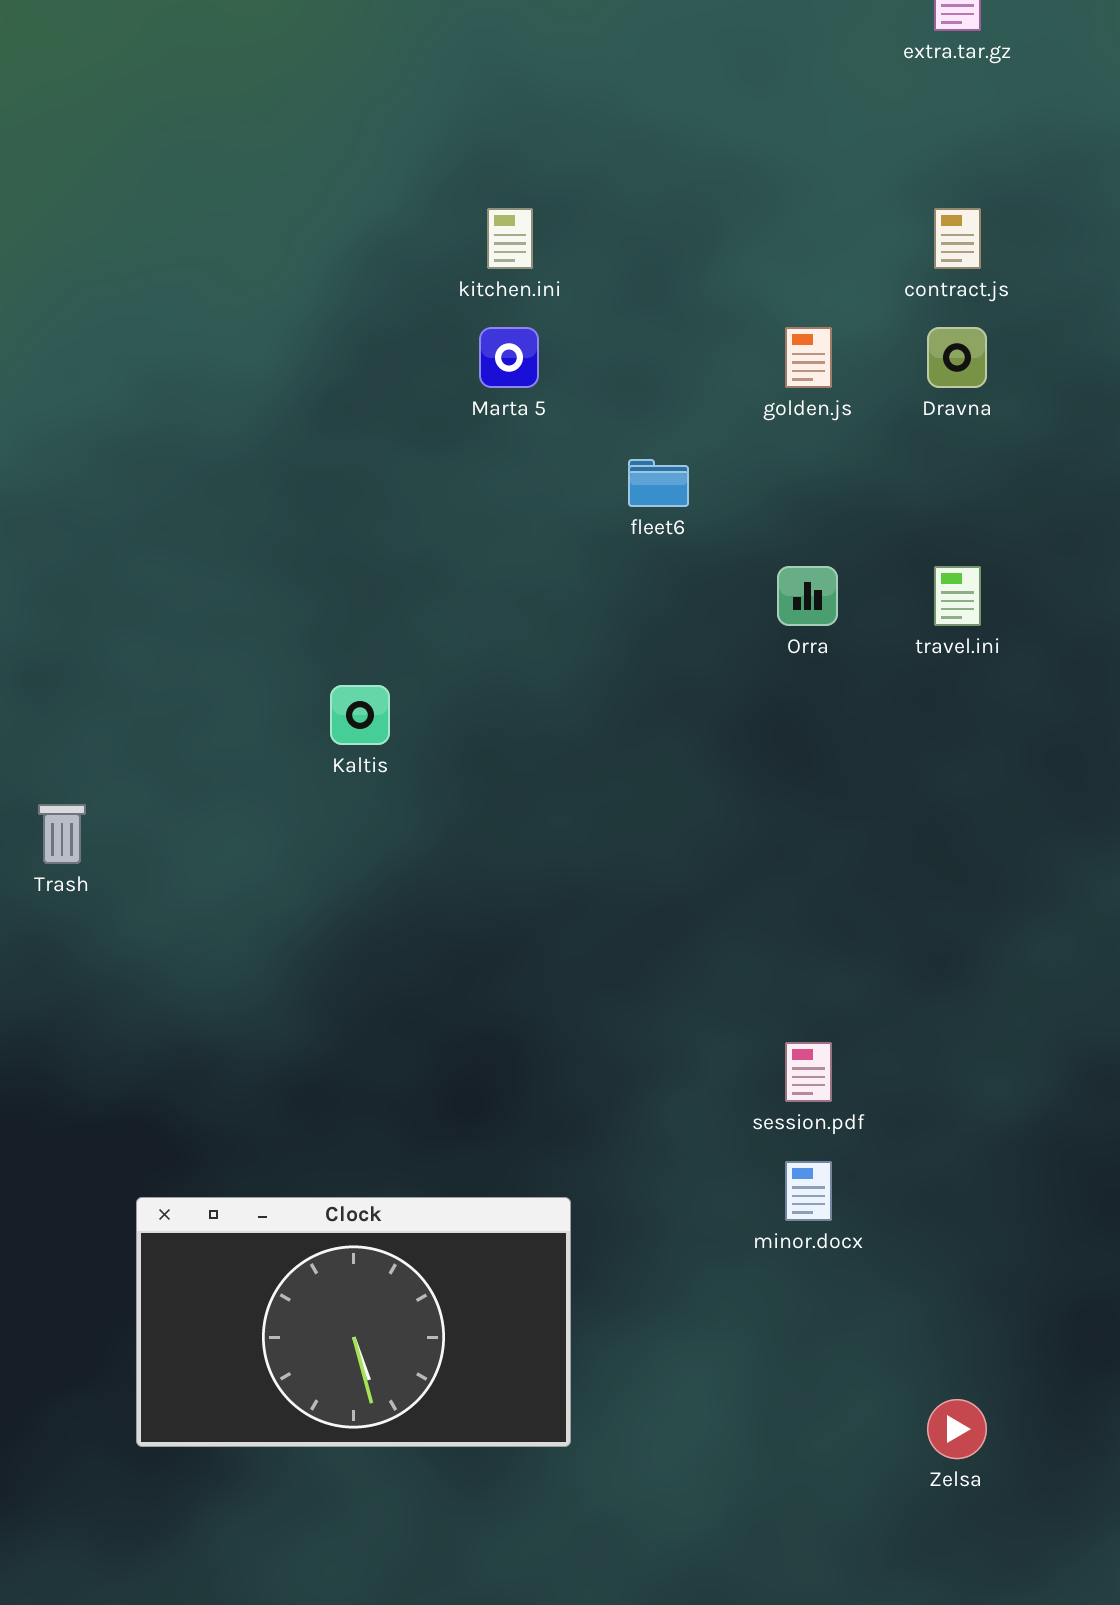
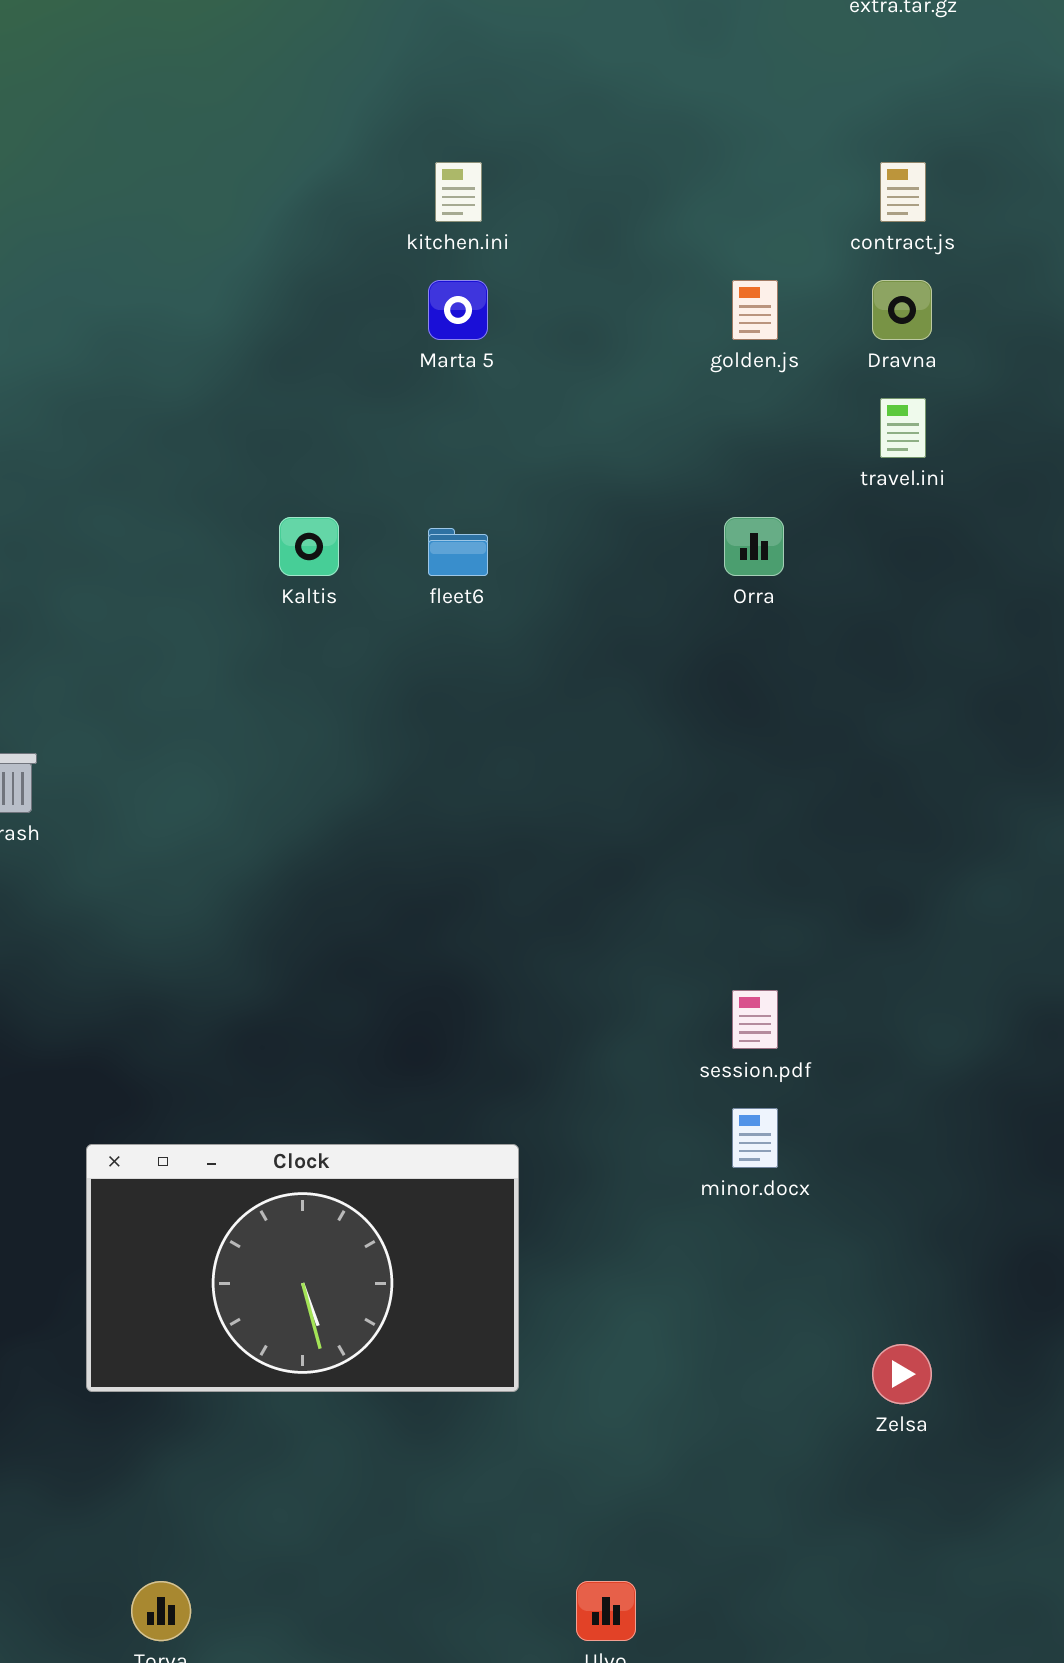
fleet6: [628,459,689,507] -> [428,528,488,576], moved
travel.ini: [934,566,981,626] -> [880,398,926,458], moved
Kaltis: [330,685,390,745] -> [279,517,339,576], moved

